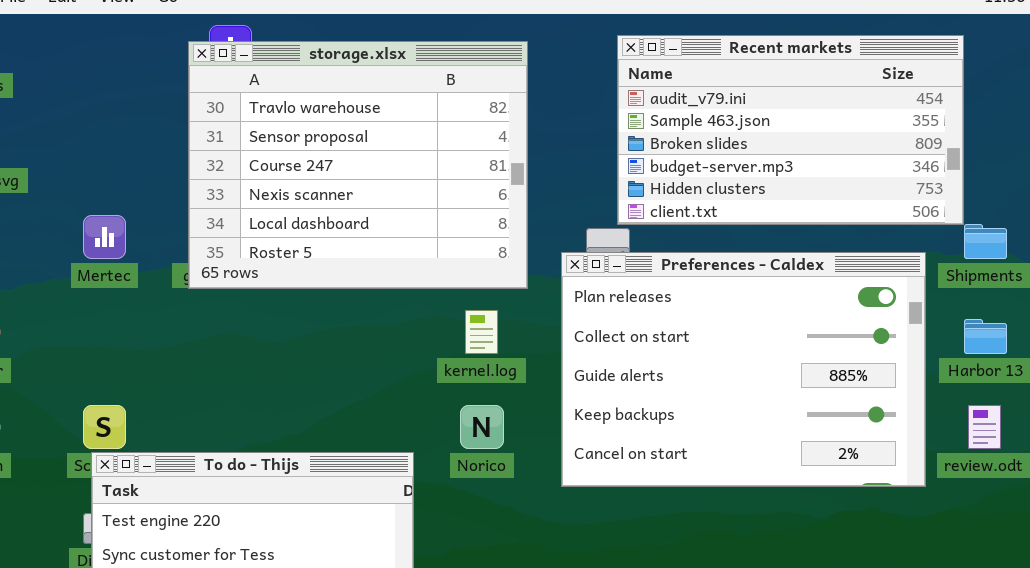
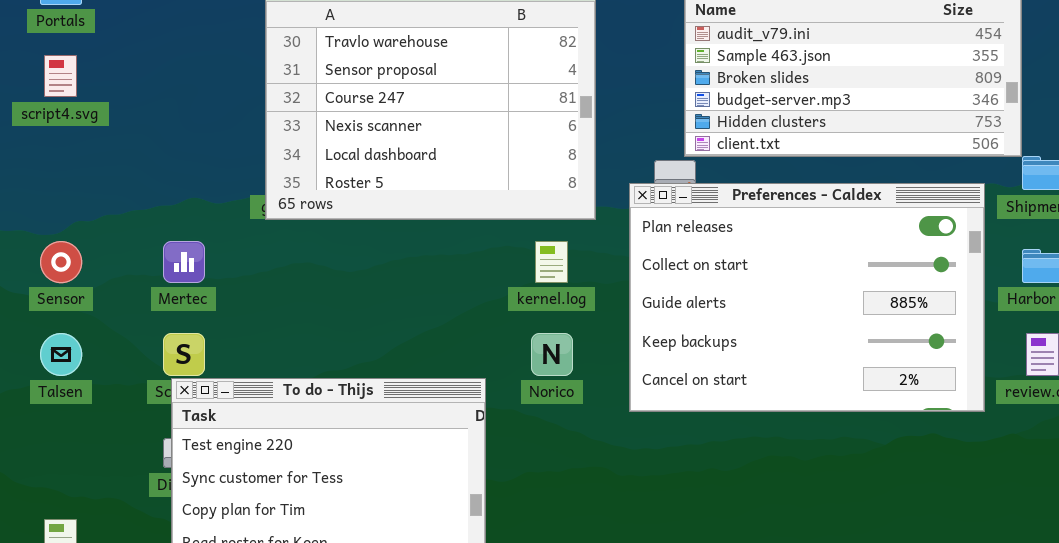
Mertec: [83,215,126,259] -> [163,241,205,283], moved

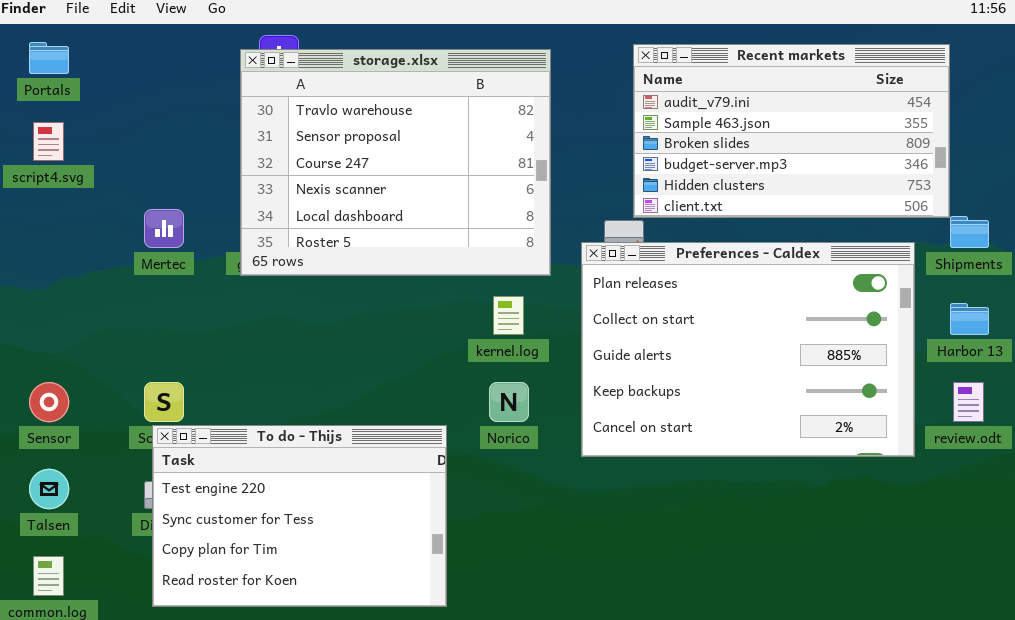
Sensor: [40,241,82,283] -> [29,382,69,422], moved
Mertec: [163,241,205,283] -> [144,209,184,248], moved
Talsen: [40,333,82,376] -> [29,469,69,509], moved

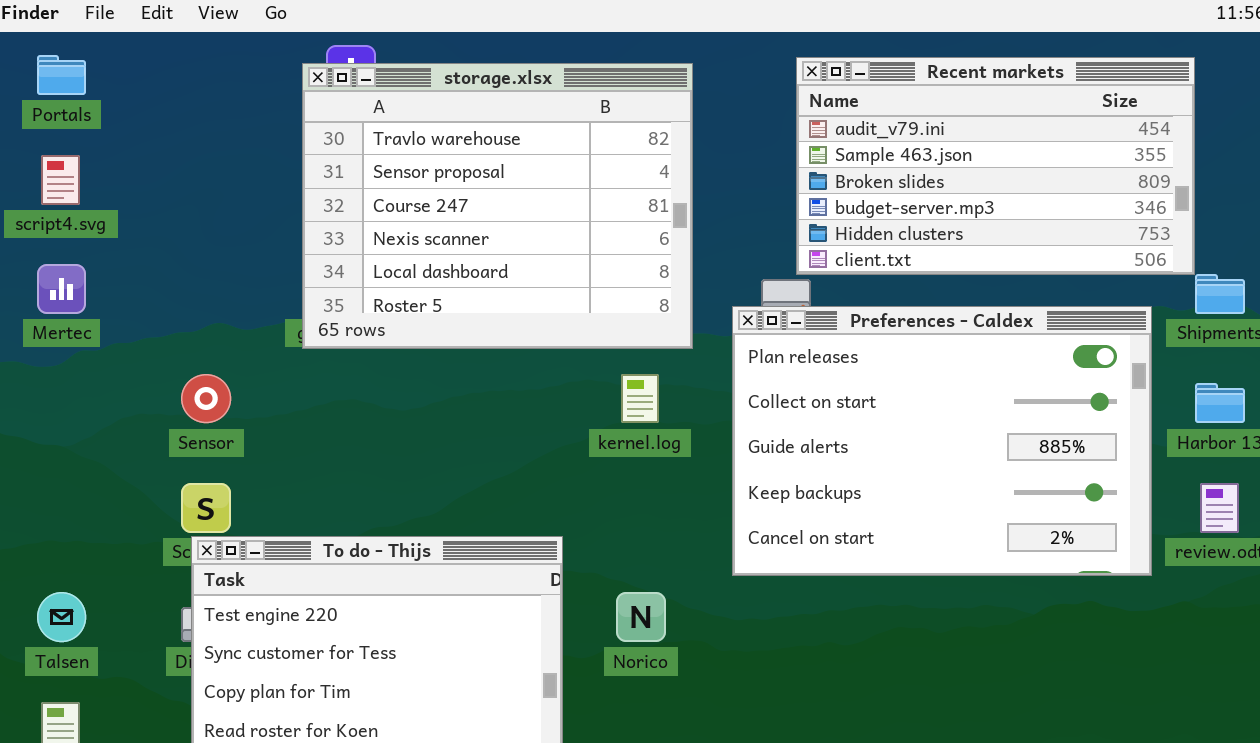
Mertec: [144,209,184,248] -> [37,264,86,314], moved
Sensor: [29,382,69,422] -> [181,374,231,423], moved
Norico: [489,382,529,422] -> [616,592,666,642], moved

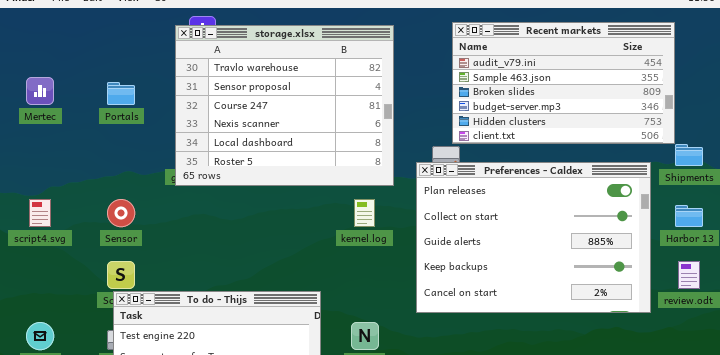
Portals: [37,55,86,95] -> [107,82,135,105], moved
script4.svg: [41,155,80,205] -> [29,199,51,227], moved
Mertec: [37,264,86,314] -> [26,77,54,105], moved

